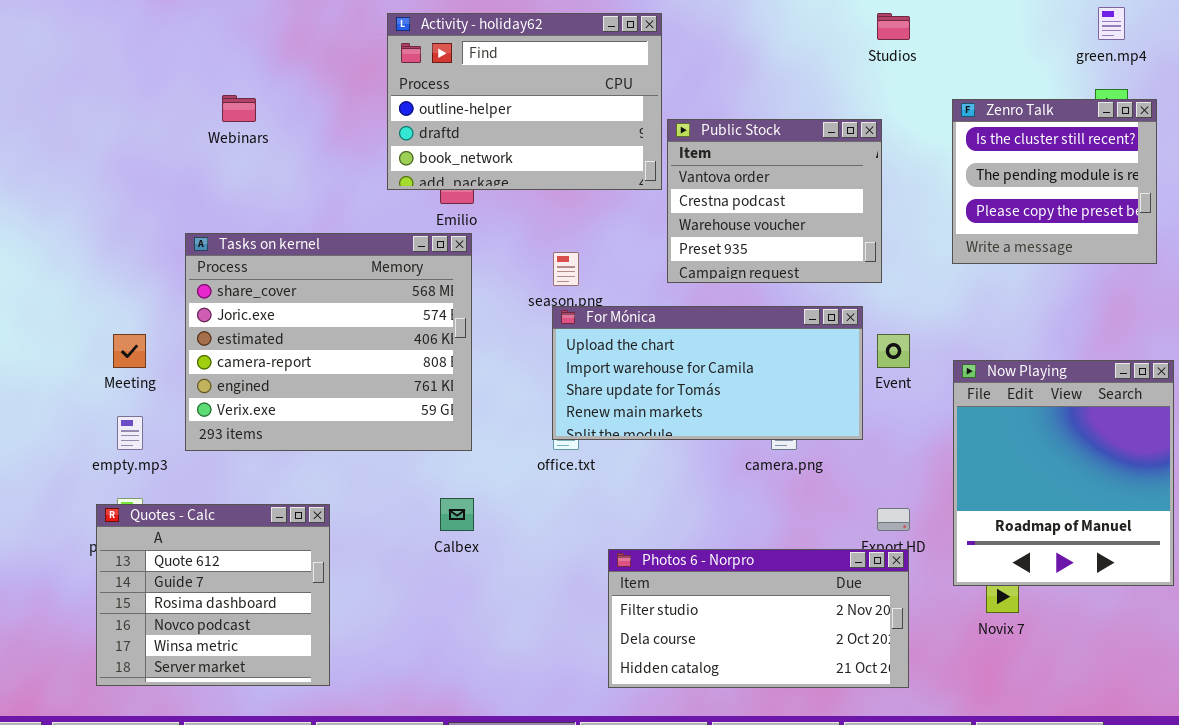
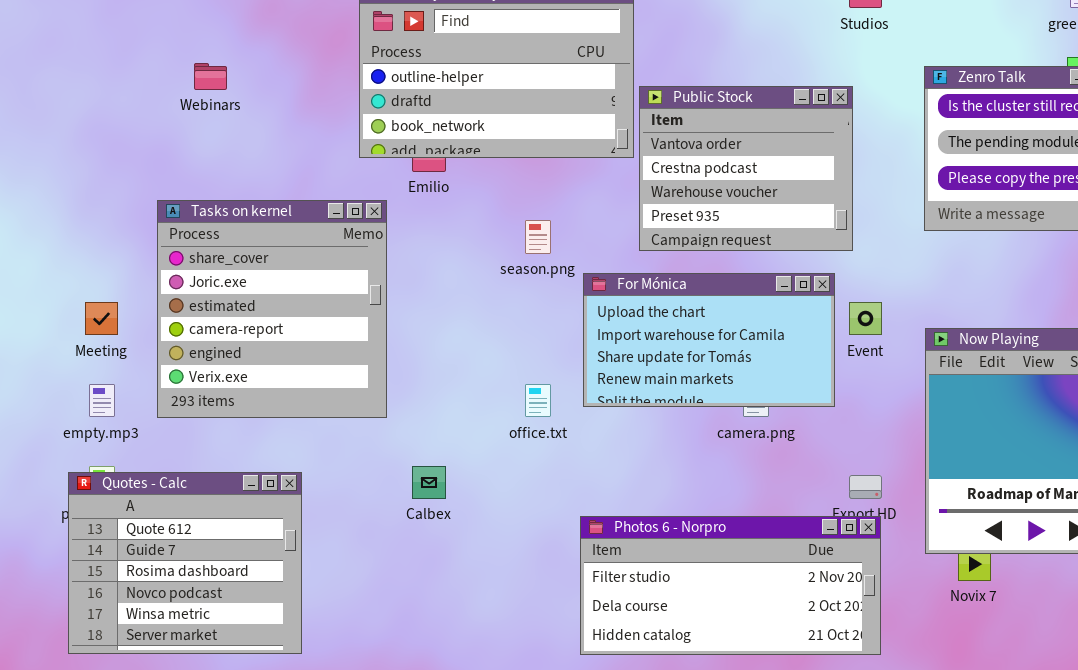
Tasks on kernel: [185,233,472,451] -> [157,200,387,418], resized
For Mónica: [552,306,863,440] -> [583,273,835,407], resized

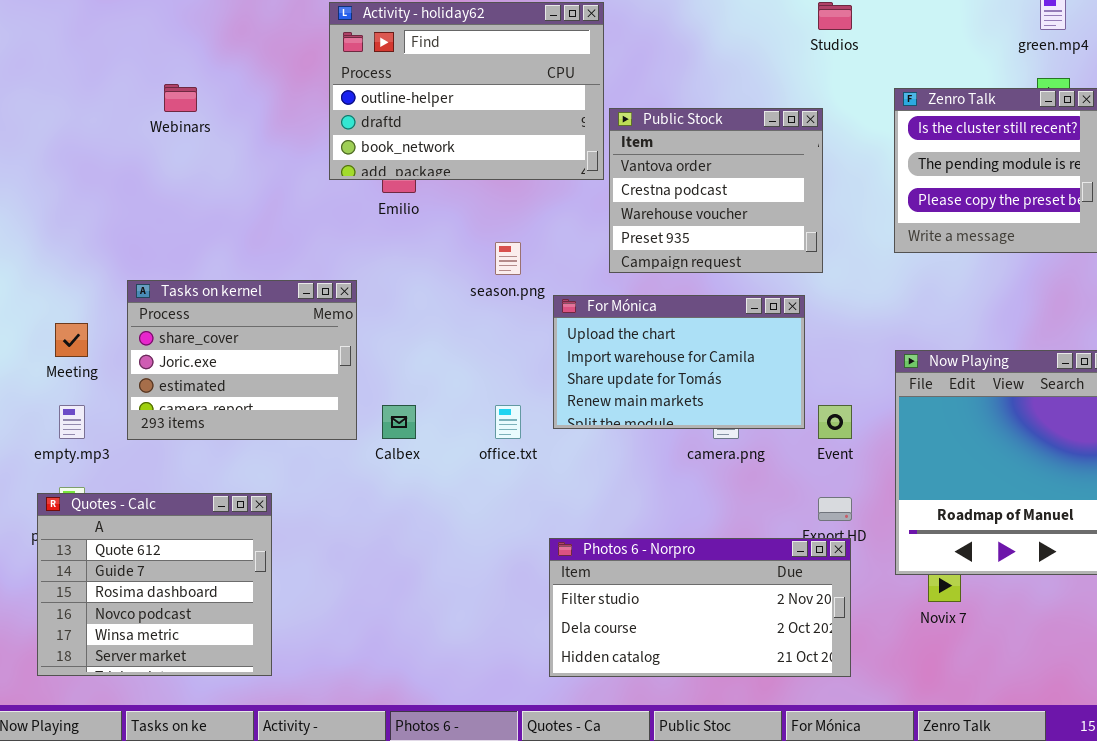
Tasks on kernel: [157,200,387,418] -> [127,280,357,440], resized
Event: [849,302,882,335] -> [818,405,852,439], moved
Calbex: [412,466,446,499] -> [382,405,416,439], moved

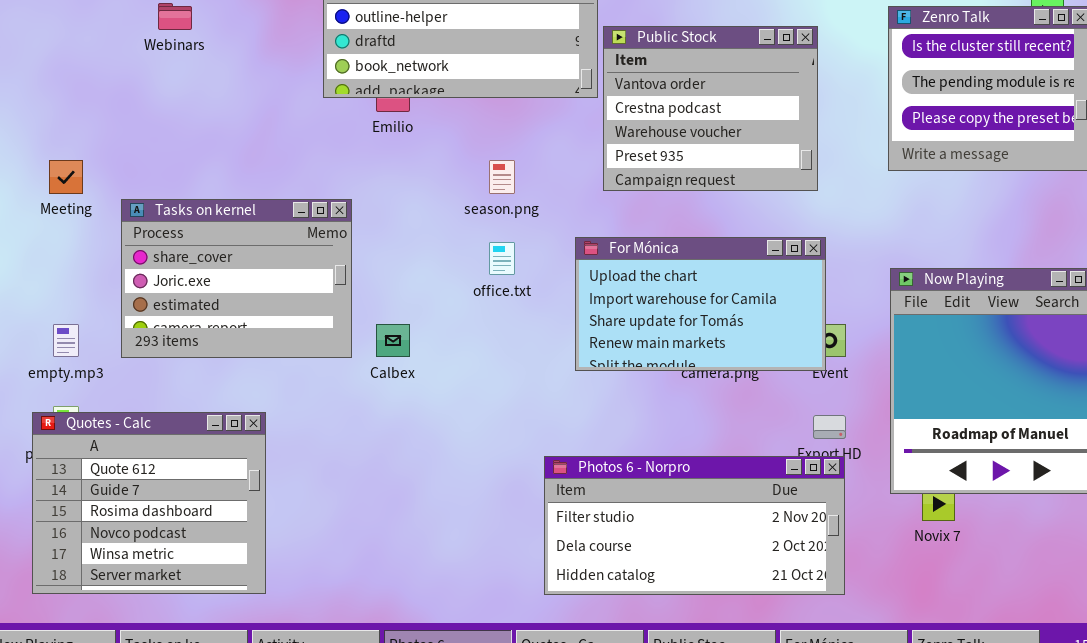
For Mónica: [553,295,805,429] -> [575,237,826,371], moved
Meeting: [55,323,88,357] -> [49,160,83,194], moved
office.txt: [495,405,521,439] -> [489,242,515,275], moved

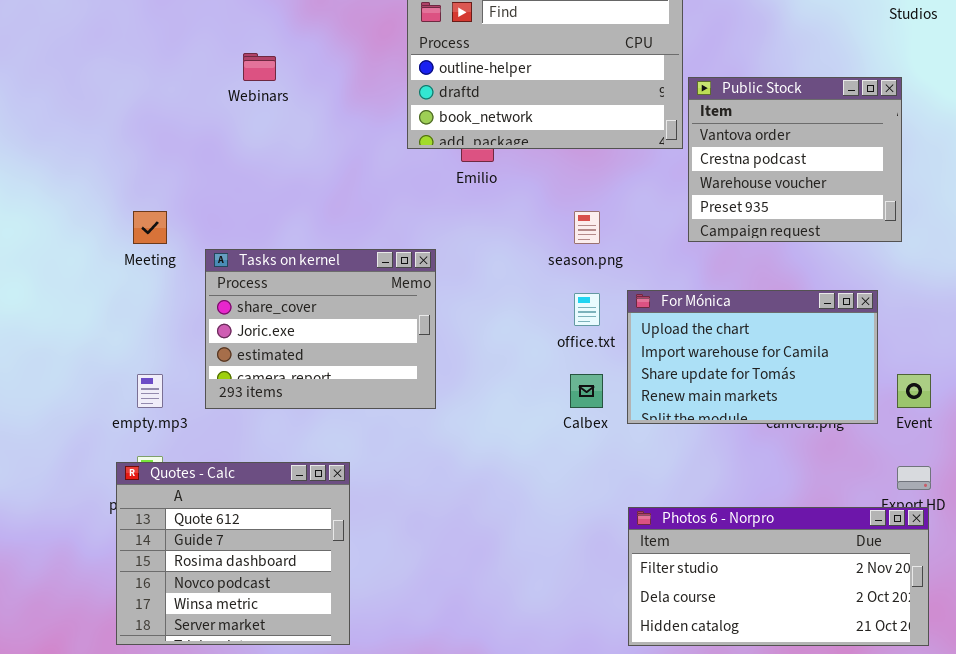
For Mónica: [575,237,826,371] -> [627,290,878,424], moved
Calbex: [376,324,410,357] -> [570,374,603,408], moved

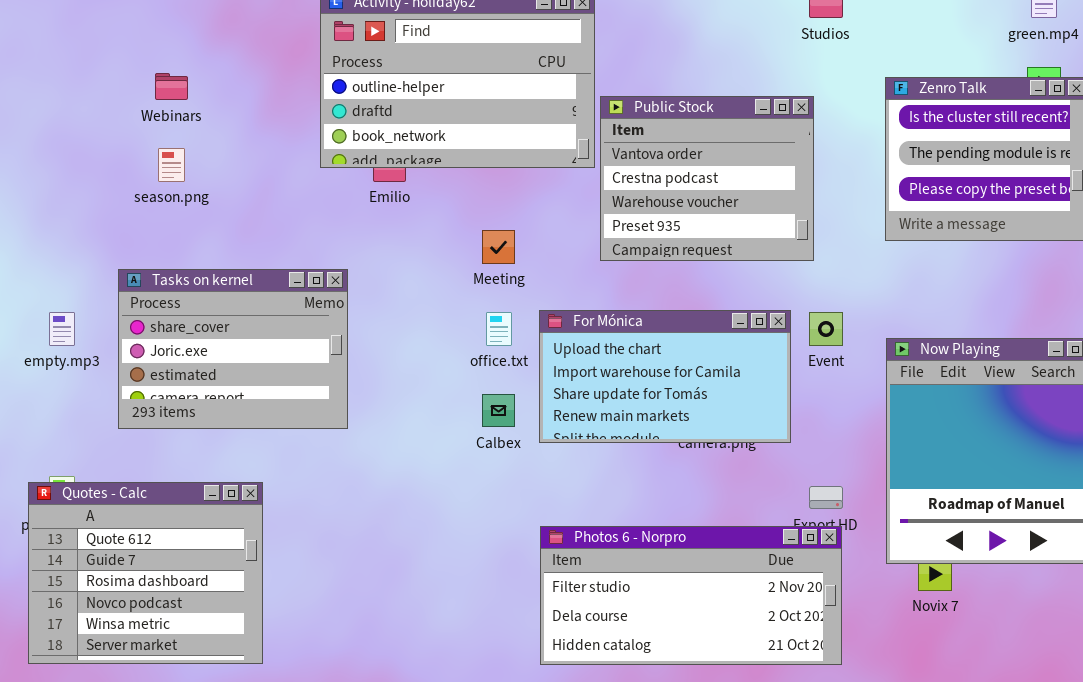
Meeting: [133,211,167,244] -> [482,230,515,264], moved
season.png: [574,211,600,244] -> [158,148,185,182], moved
empty.mp3: [137,374,163,408] -> [49,312,75,346], moved
Event: [897,374,931,408] -> [809,312,843,346], moved

